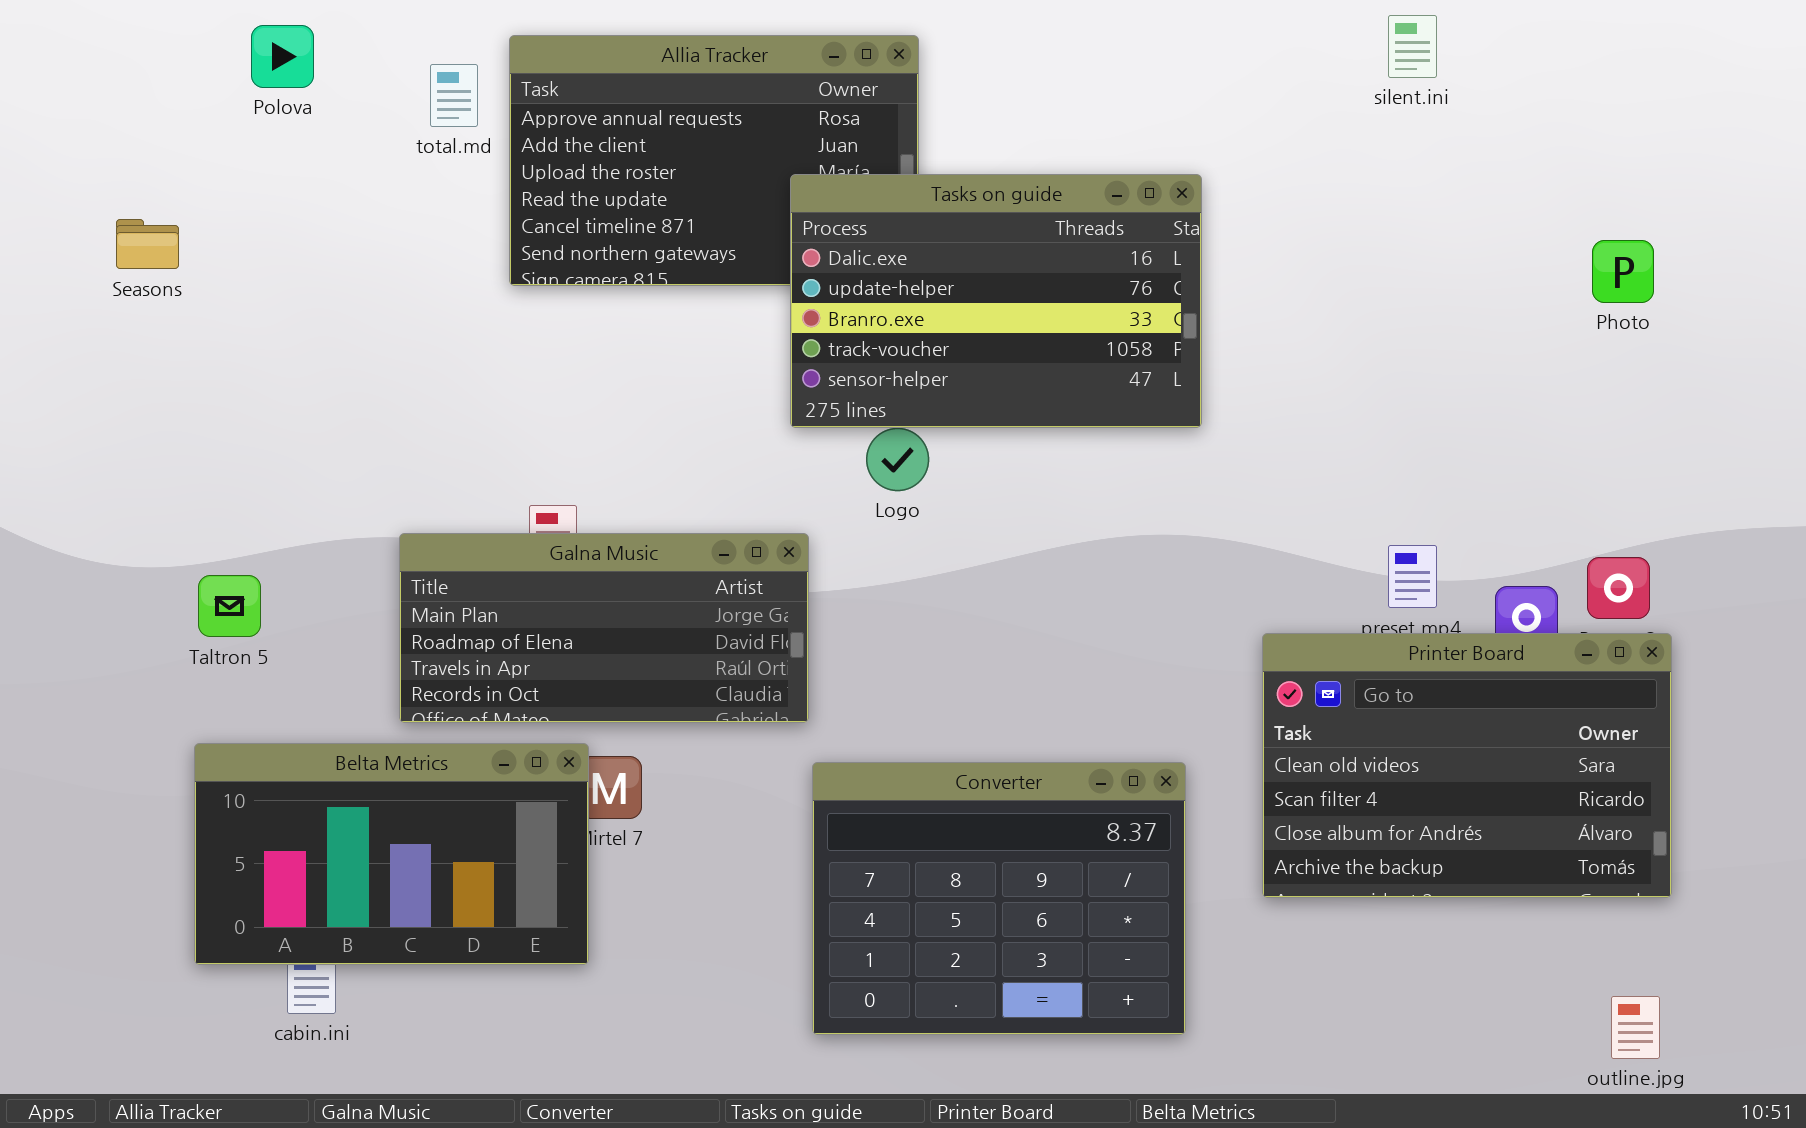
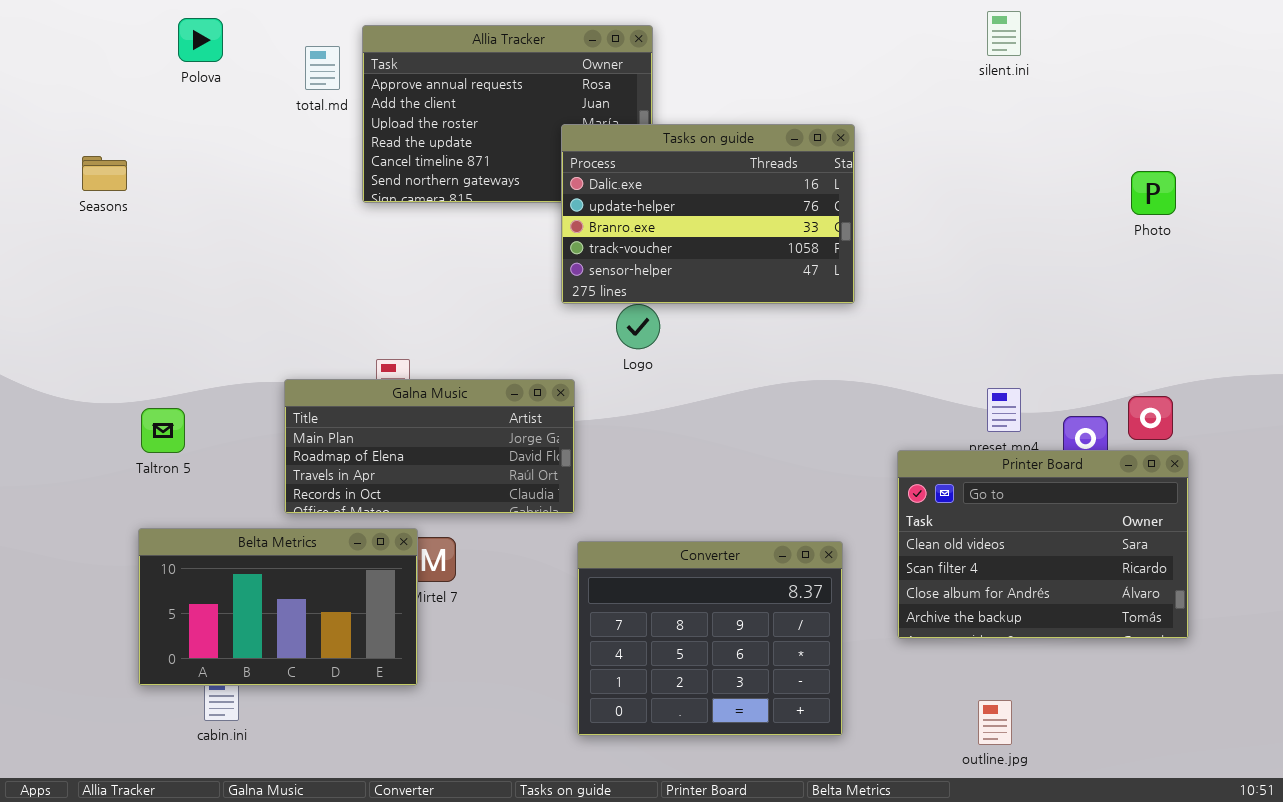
outline.jpg: [1611,996,1660,1059] -> [978,700,1012,745], moved

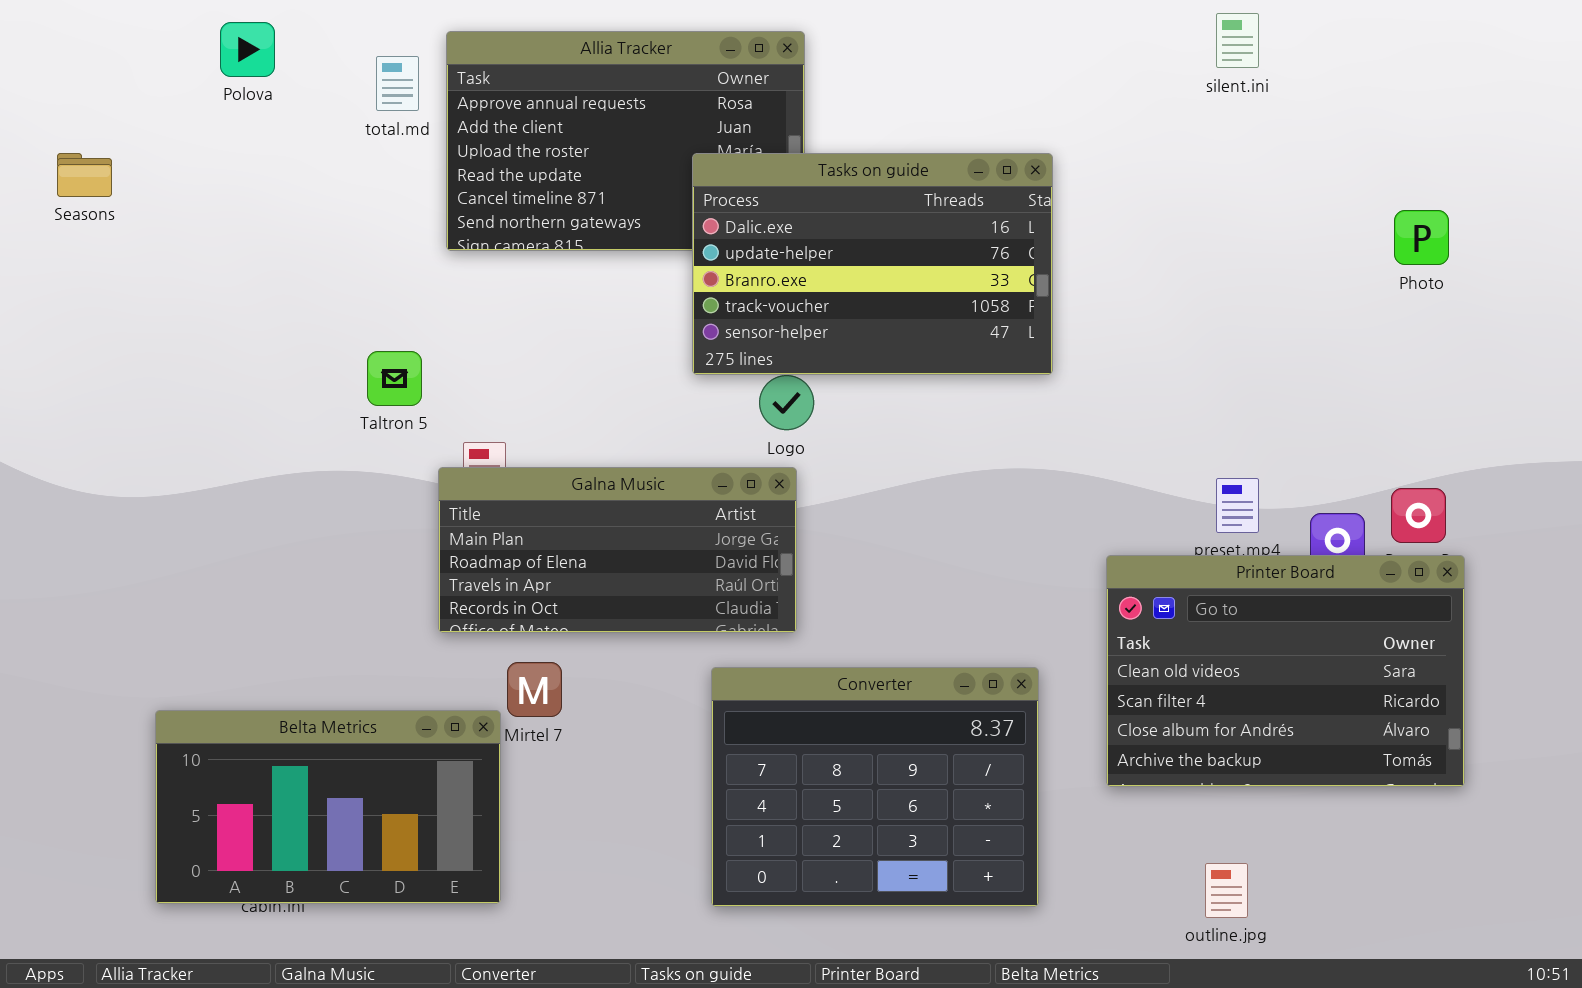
Seasons: [82,156,127,191] -> [57,153,112,197], moved
Galna Music: [284,379,575,514] -> [438,467,797,633], moved
Taltron 5: [141,408,185,453] -> [367,351,422,406], moved
Belta Metrics: [138,528,418,686] -> [155,710,501,904], moved

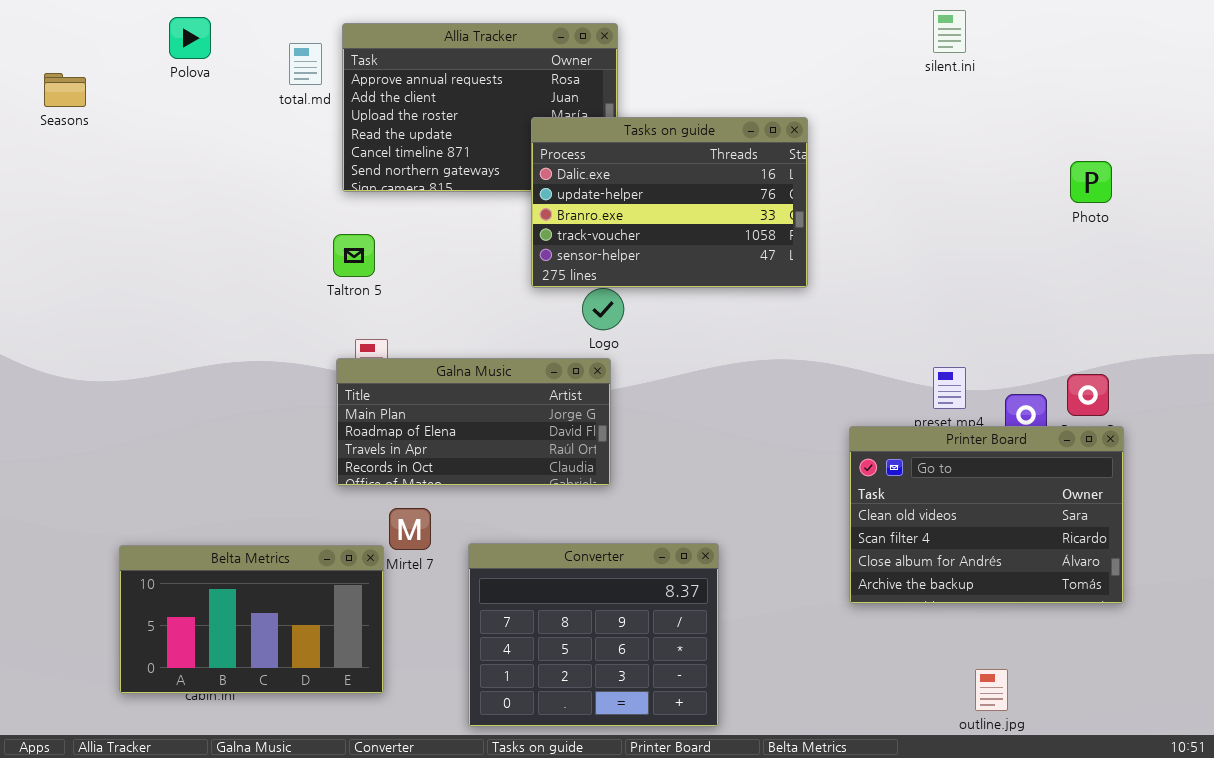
Seasons: [57,153,112,197] -> [44,73,86,107], moved
Taltron 5: [367,351,422,406] -> [333,234,375,277], moved
Converter: [711,667,1039,907] -> [468,543,719,727], moved
outline.jpg: [1205,863,1248,918] -> [975,669,1008,711], moved

